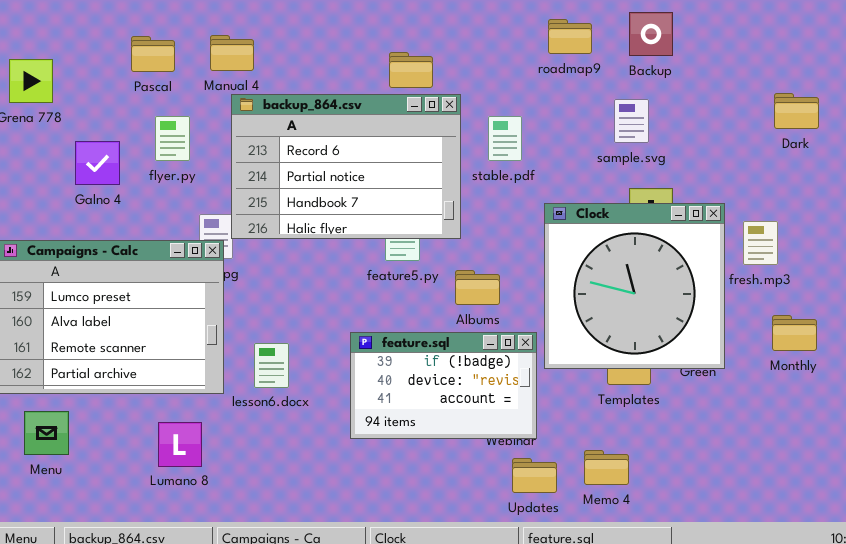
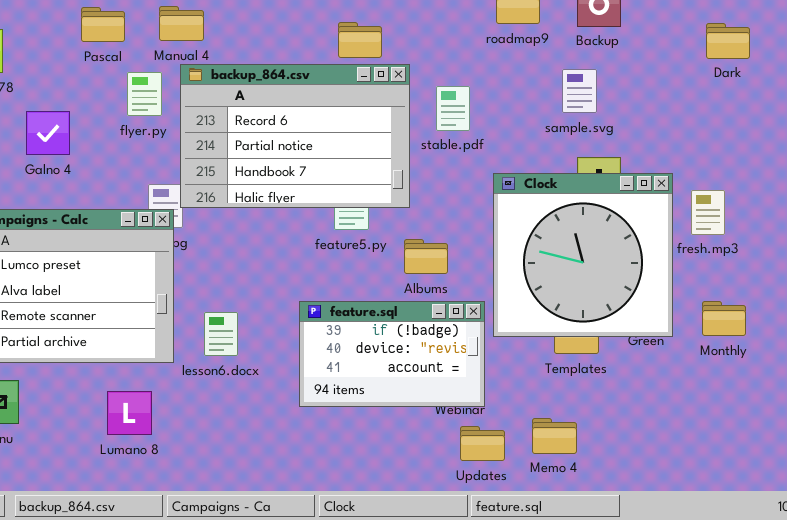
Dark: [774,93,819,129] -> [706,23,750,59], moved
flyer.py: [155,116,190,161] -> [127,72,162,116], moved
Monthly: [772,315,817,351] -> [702,301,746,336], moved

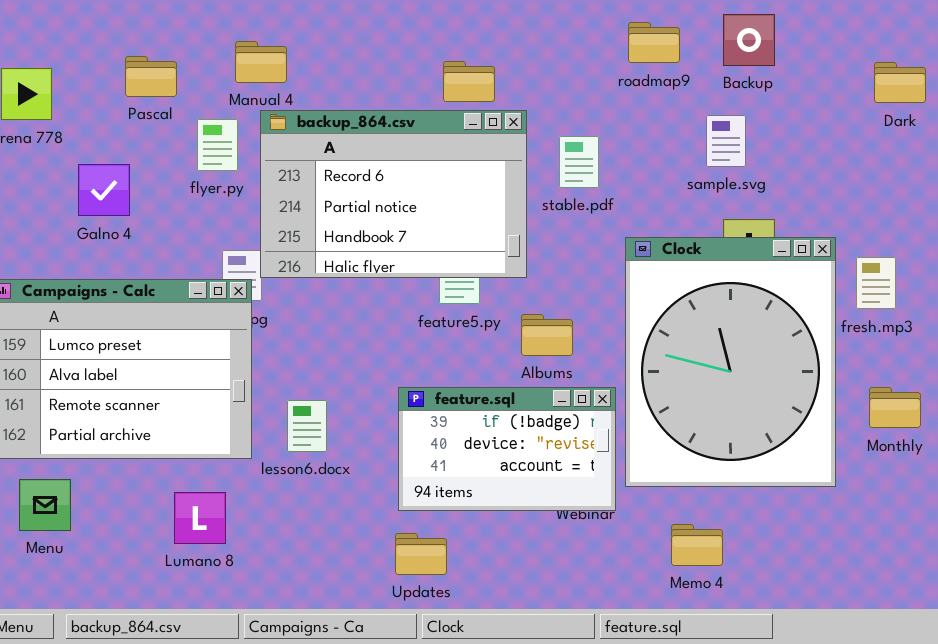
Pascal: [81,7,125,42] -> [125,56,177,97], moved
Clock: [493,173,673,337] -> [625,237,836,487], resized
Updates: [460,426,505,461] -> [395,533,447,575], moved

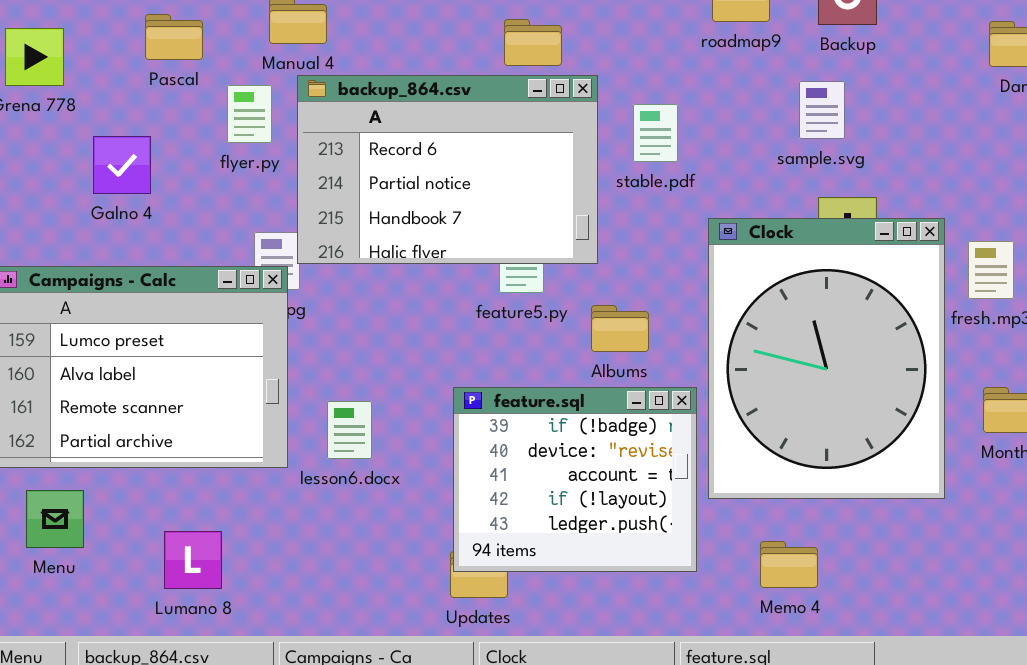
feature.sql: [398,387,616,511] -> [453,387,697,572], resized
Lumano 8: [174,492,226,544] -> [164,531,222,589], moved

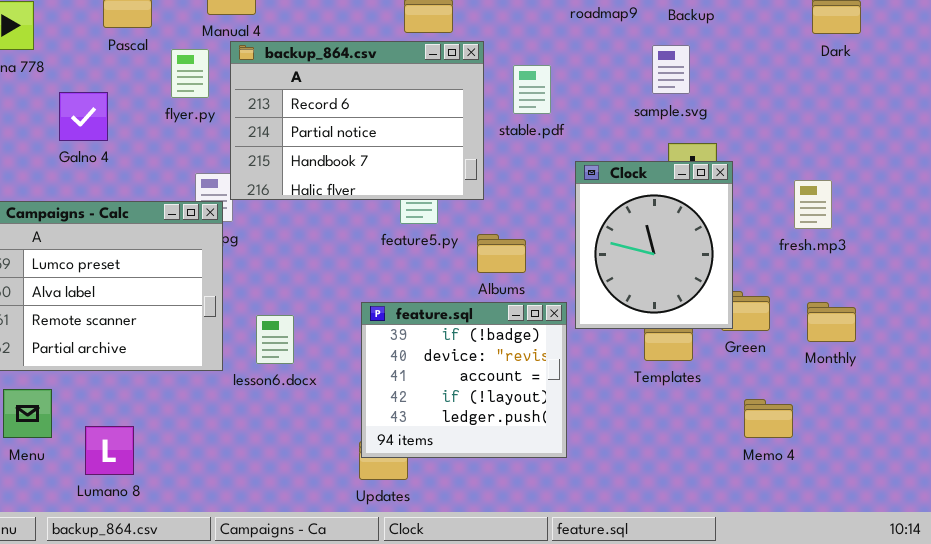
Clock: [708,218,945,499] -> [575,161,733,329], resized
Lumano 8: [164,531,222,589] -> [85,426,134,475], moved
Memo 4: [760,541,818,588] -> [744,399,793,438], moved

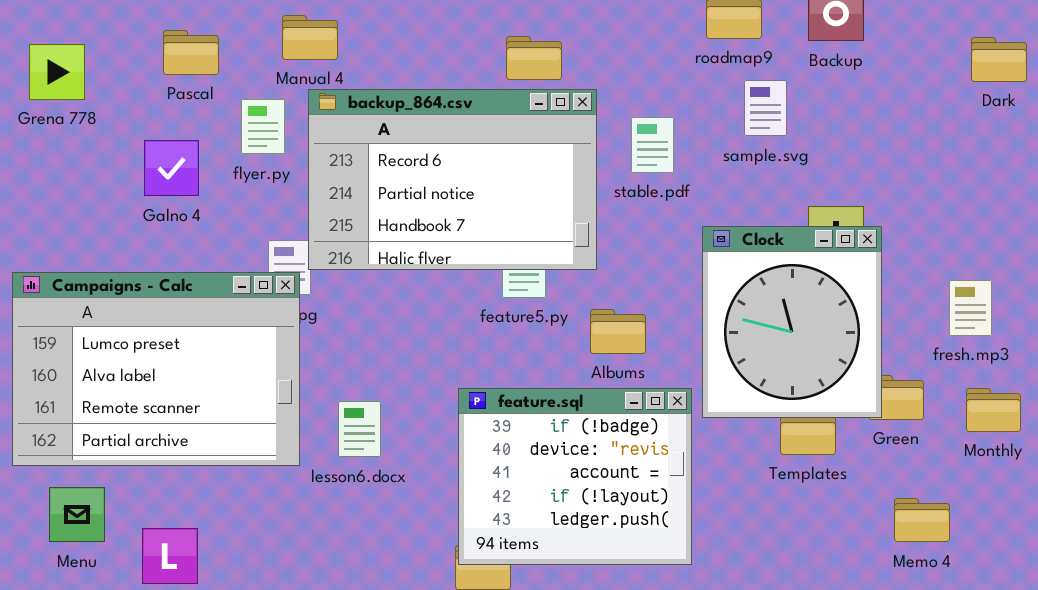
sample.svg: [652,45,690,94] -> [744,80,787,136], moved
Galno 4: [59,92,108,141] -> [144,140,199,196], moved
fresh.mp3: [794,180,832,229] -> [949,280,992,336], moved

